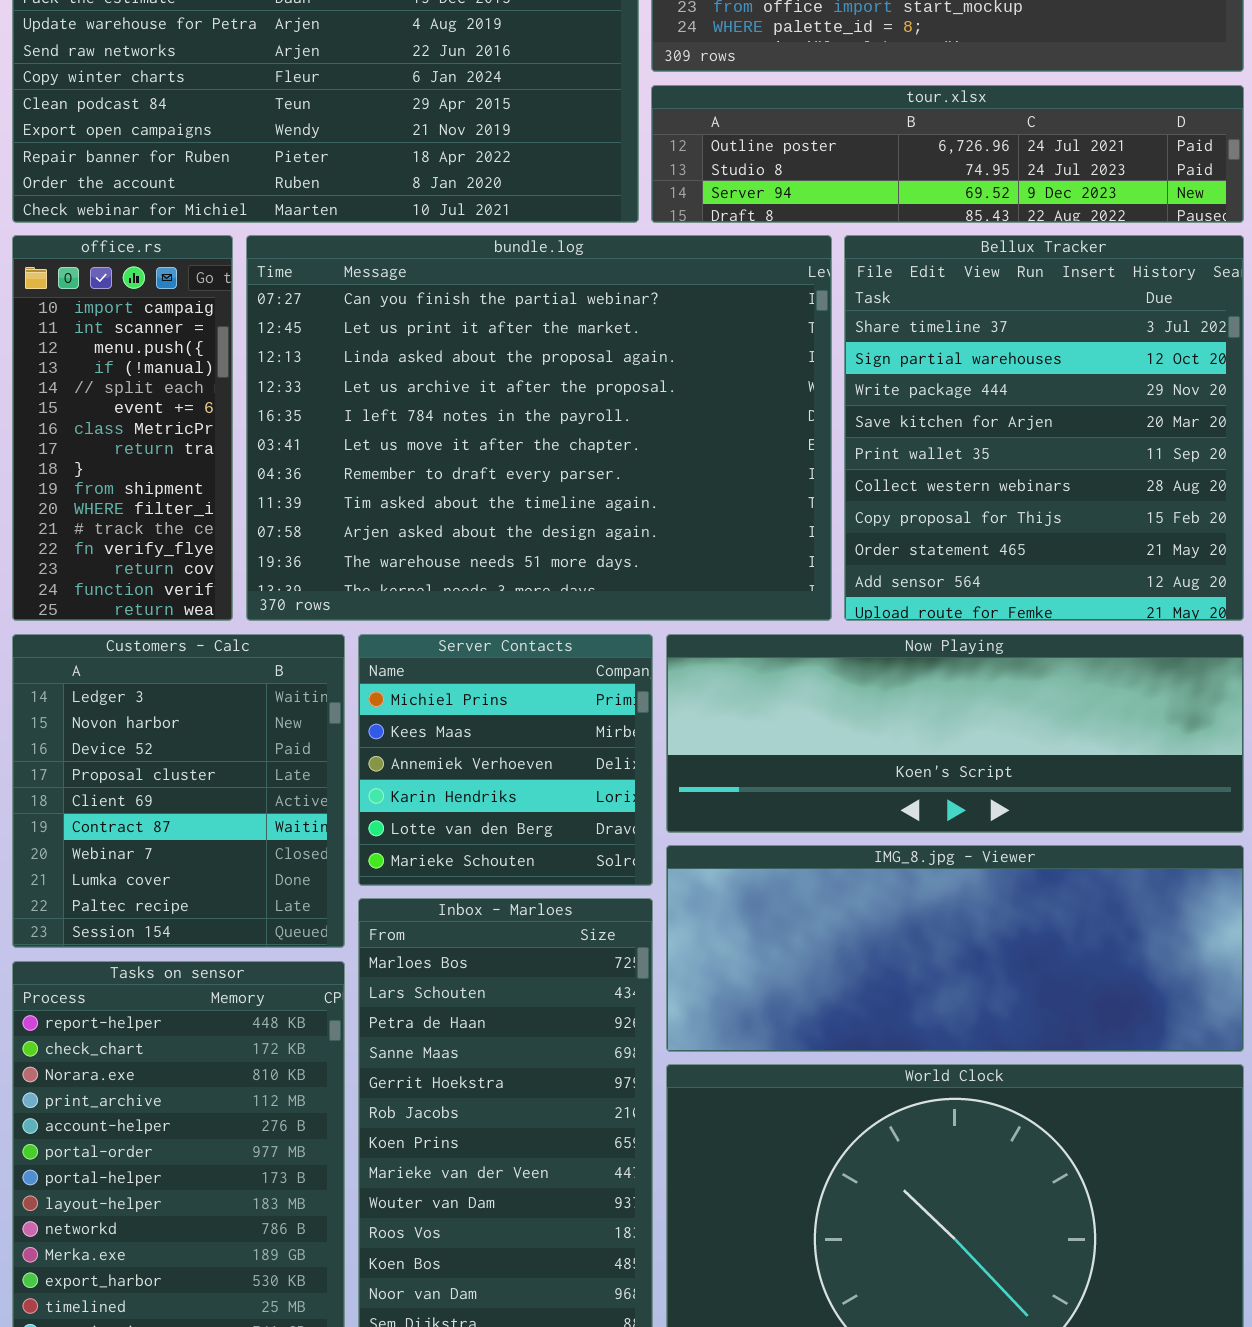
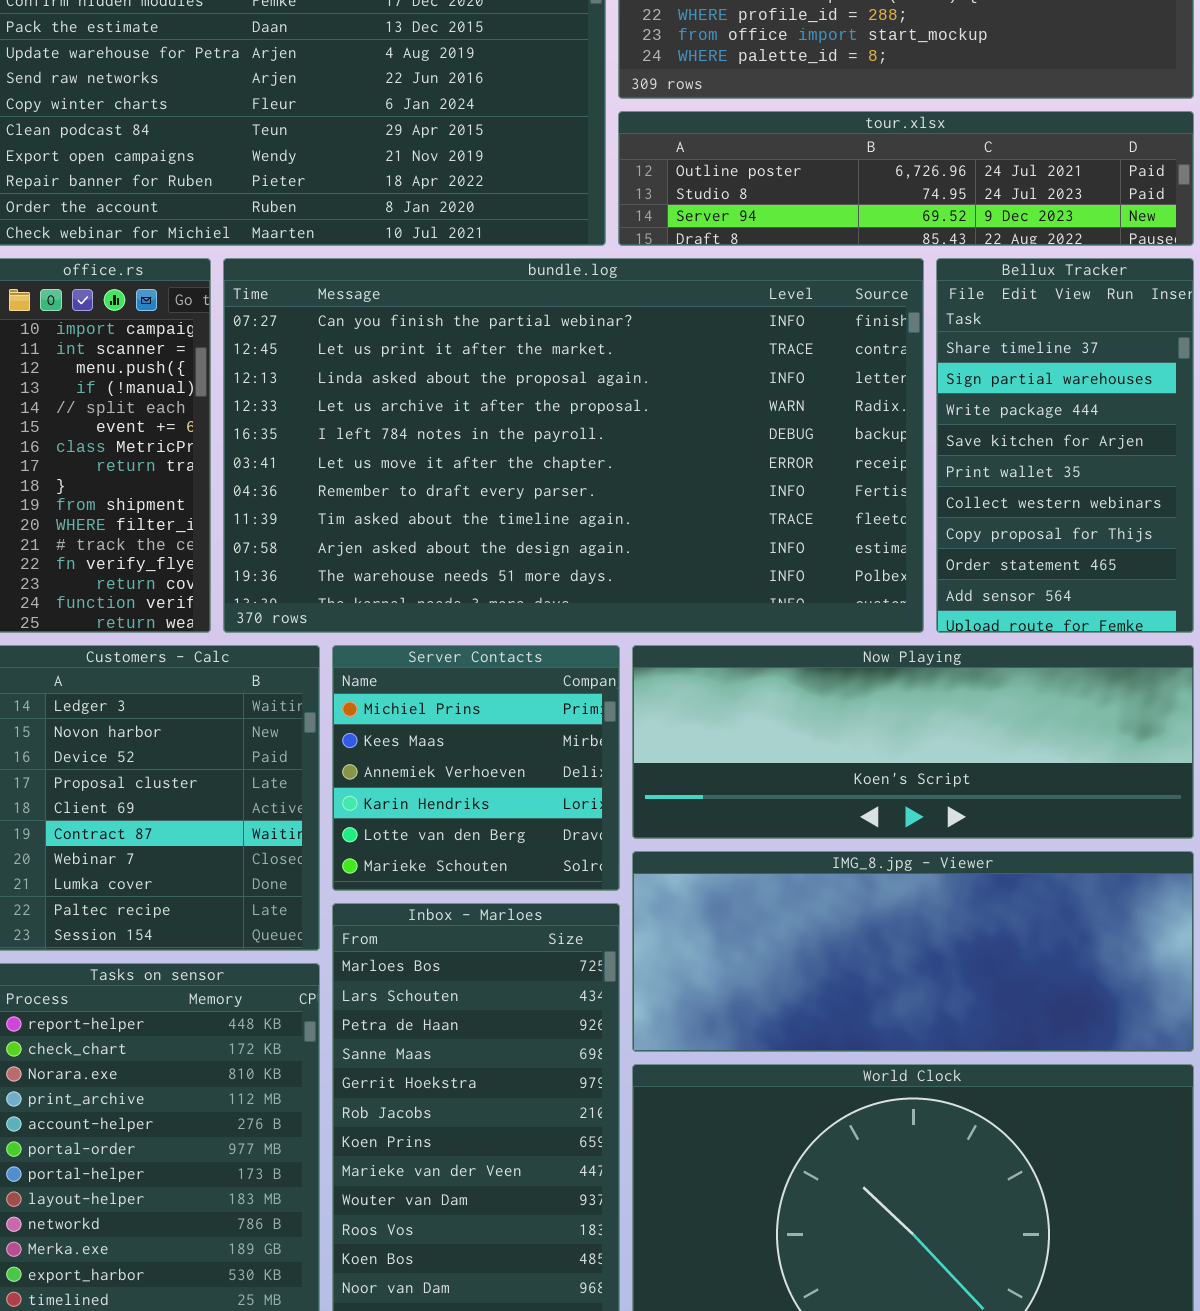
bundle.log: [246,235,832,621] -> [223,258,924,633], resized
Bellux Tracker: [844,235,1244,621] -> [936,258,1194,633], resized

